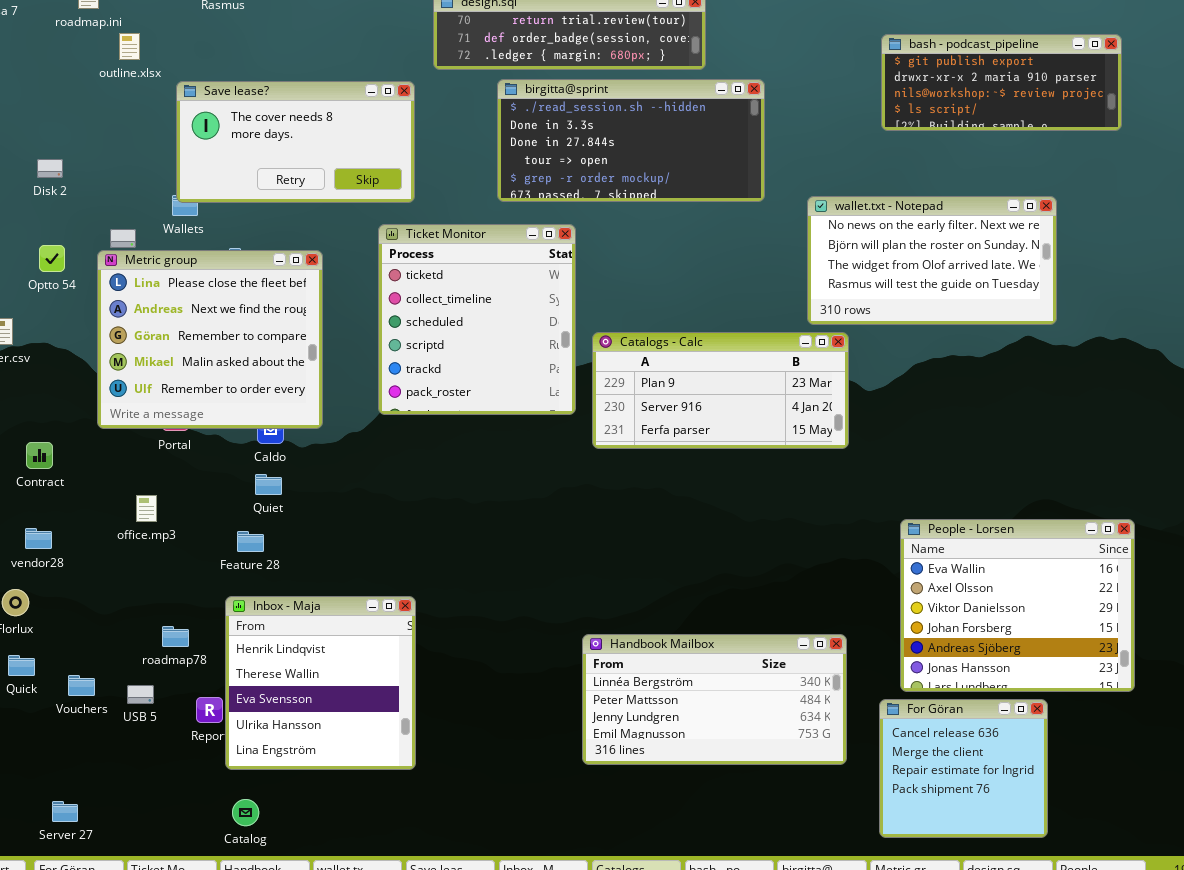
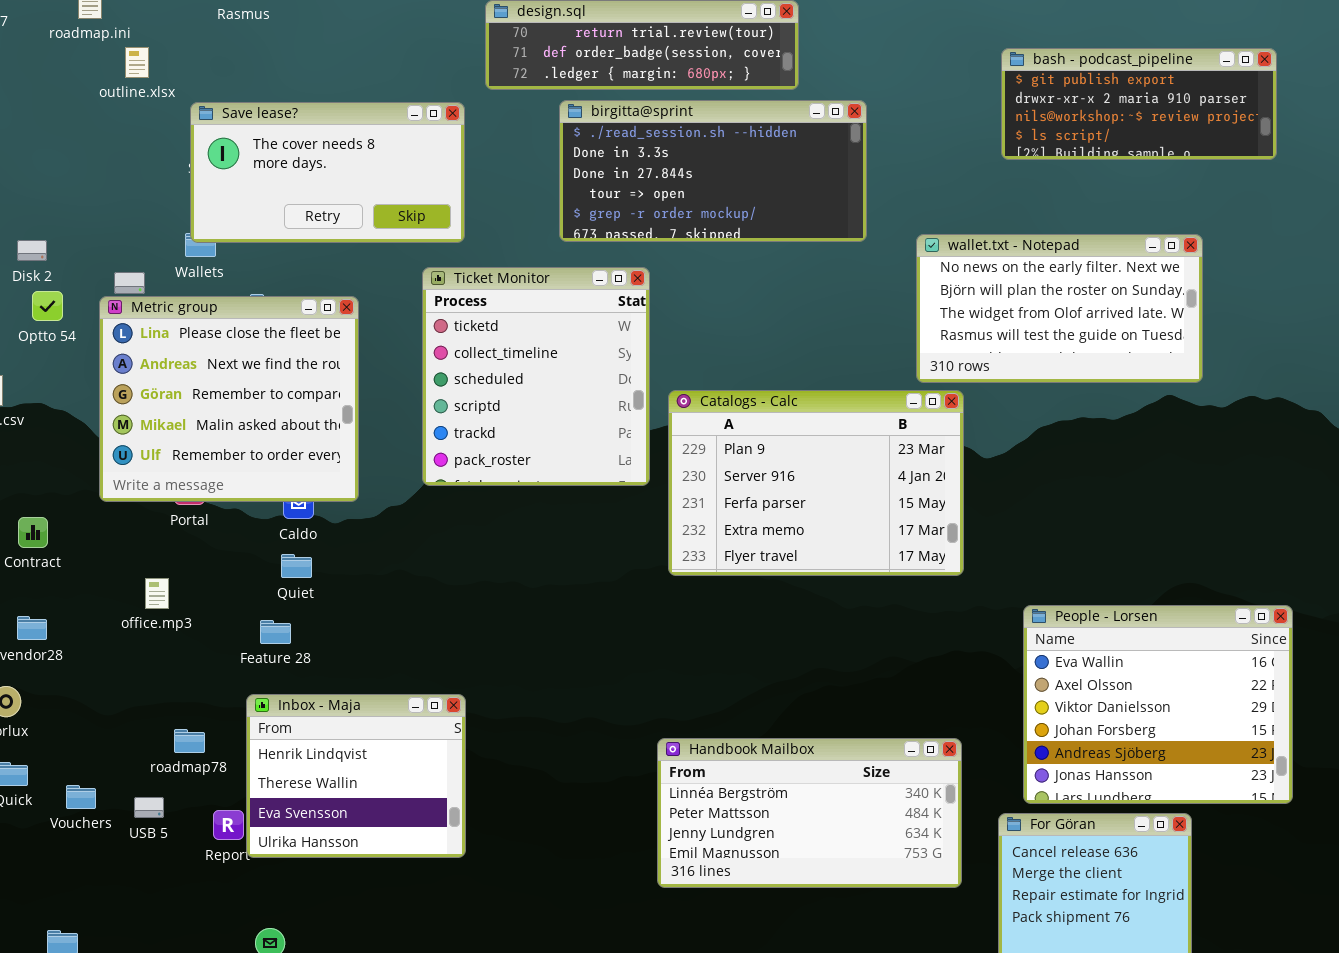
Disk 2: [37,159,63,178] -> [17,240,47,261], moved
Catalogs - Calc: [592,332,849,449] -> [668,390,964,576], resized
Inbox - Maja: [225,596,416,770] -> [246,694,466,858], resized

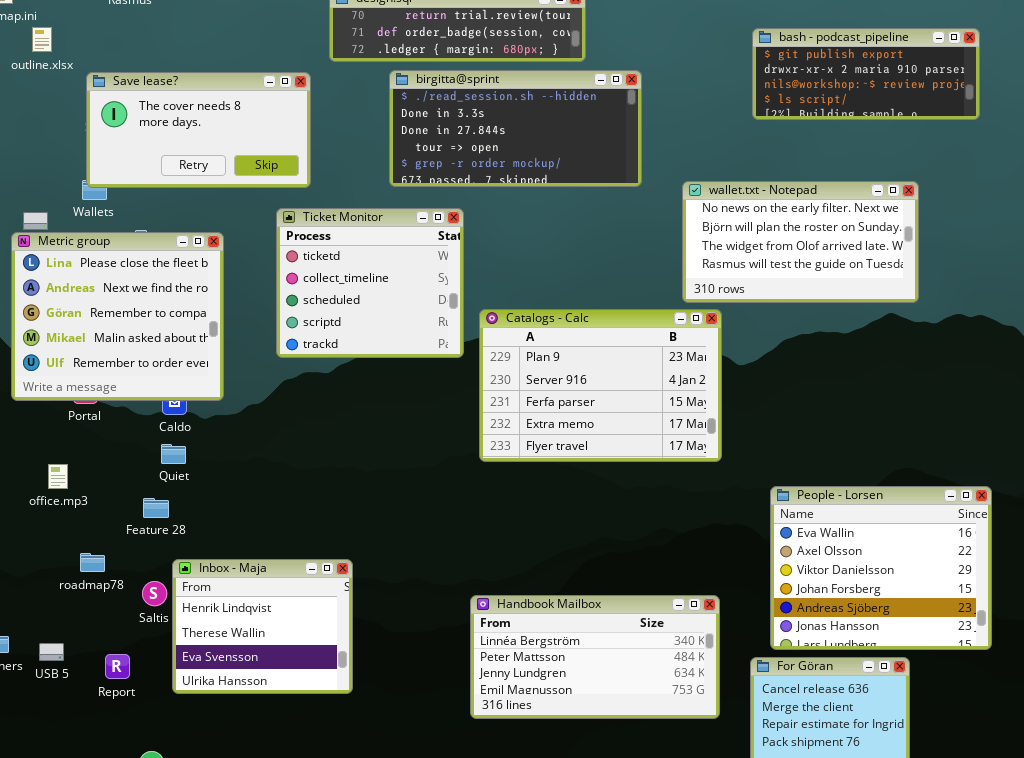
Ticket Monitor: [422,267,650,486] -> [276,208,464,358], resized
Inbox - Maja: [246,694,466,858] -> [172,559,353,694], moved
roadmap78: [174,729,205,753] -> [80,553,105,572], moved

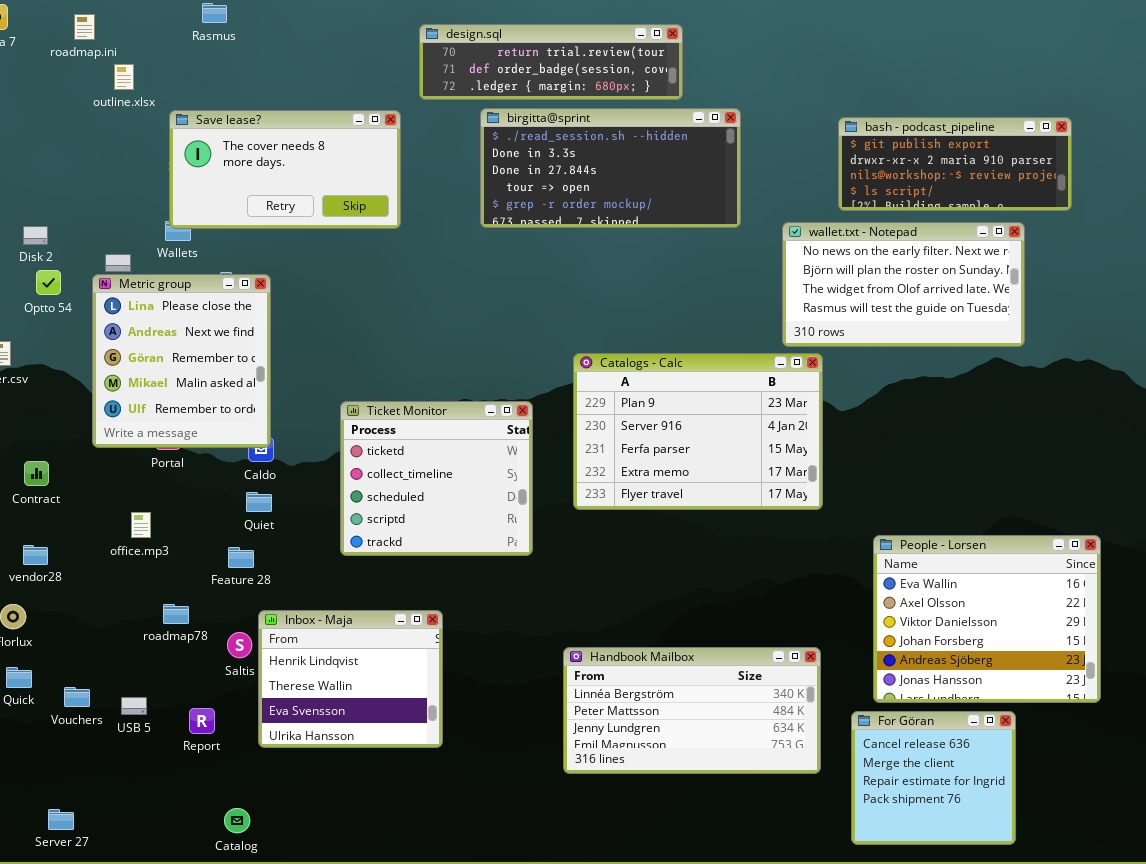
bash - podcast_pipeline: [752,28,980,120] -> [838,117,1072,211], moved
Ticket Monitor: [276,208,464,358] -> [340,401,533,556], moved
Metric group: [11,232,224,401] -> [92,274,271,448], resized

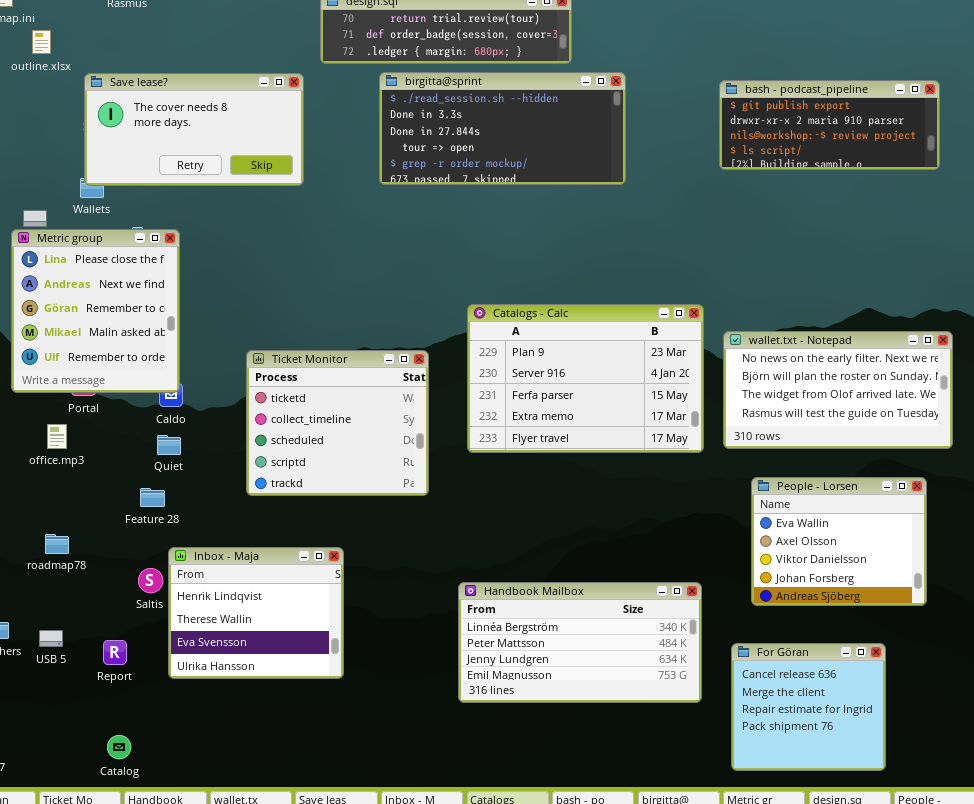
wallet.txt - Notepad: [782,222,1025,347] -> [723,331,953,449], moved
office.mp3: [131,512,151,538] -> [47,424,67,449], moved
People - Lorsen: [873,535,1101,703] -> [751,477,927,606], resized
roadmap78: [163,604,189,624] -> [45,534,69,554], moved
Catalog: [224,808,250,833] -> [107,735,131,759], moved

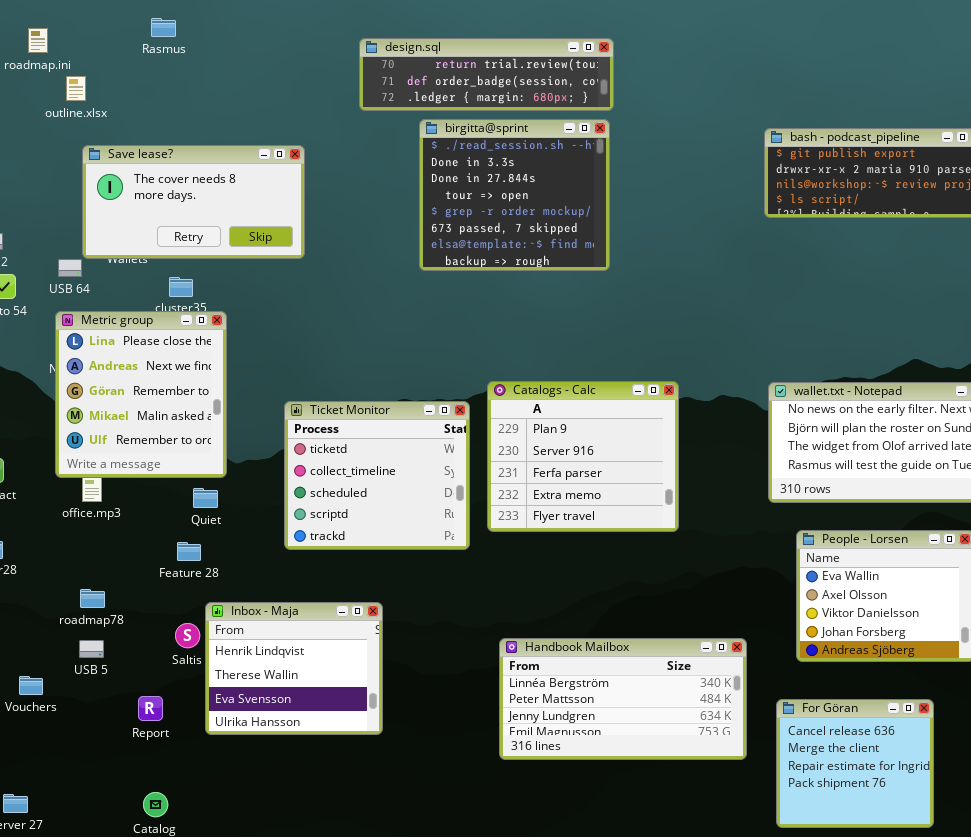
birgitta@sprint: [379,72,626,185] -> [419,119,610,271], resized
Save lease?: [84,73,304,186] -> [82,145,305,259], moved
Metric group: [11,229,180,393] -> [55,311,227,478], moved
Catalogs - Calc: [467,304,704,453] -> [487,381,679,532], moved, resized
USB 5: [39,630,63,647] -> [79,640,104,658], moved

